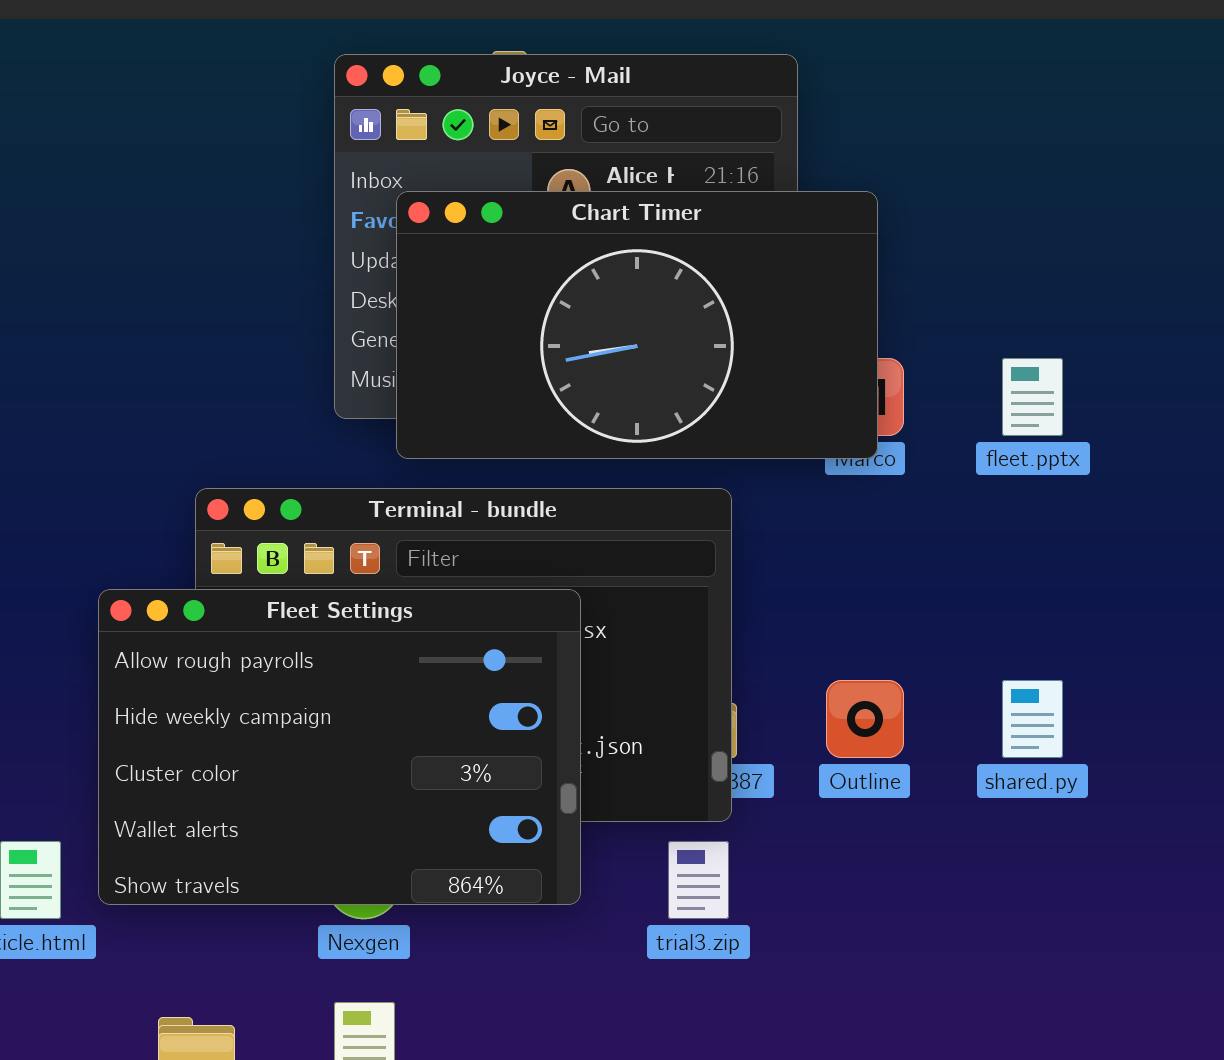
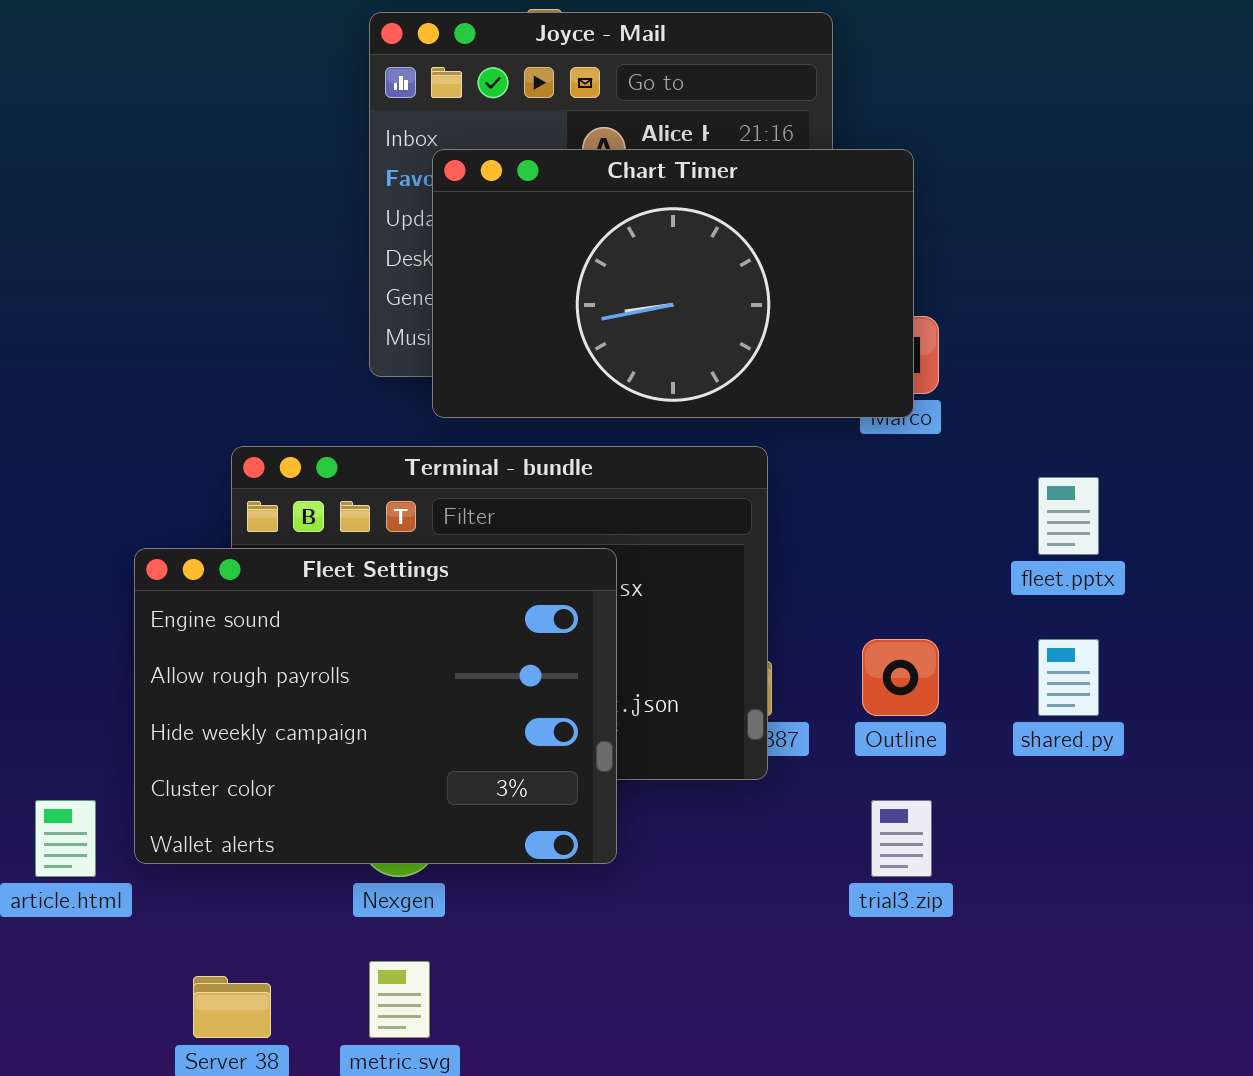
fleet.pptx: [1002,358,1063,436] -> [1038,477,1099,555], moved
Fleet Settings: [98,589,581,905] -> [134,548,617,864], scrolled up 1 row
trial3.zip: [668,841,729,919] -> [871,800,932,877], moved

